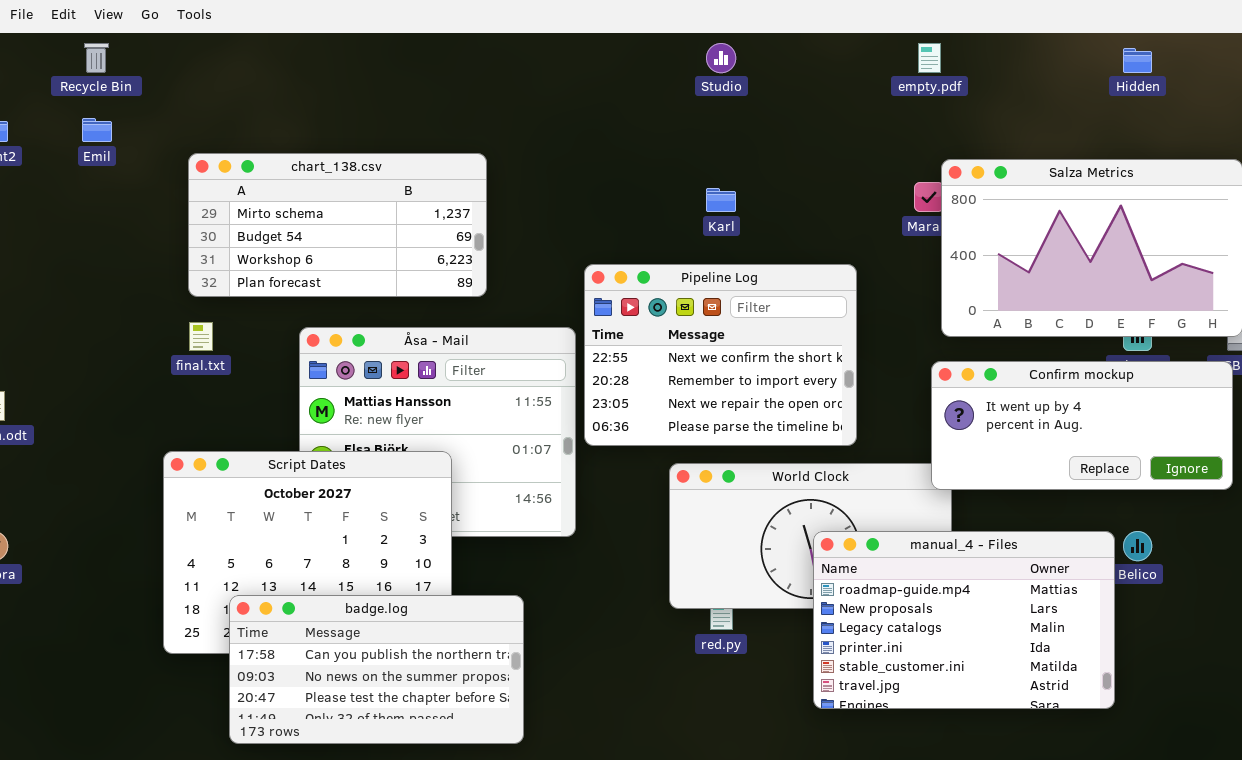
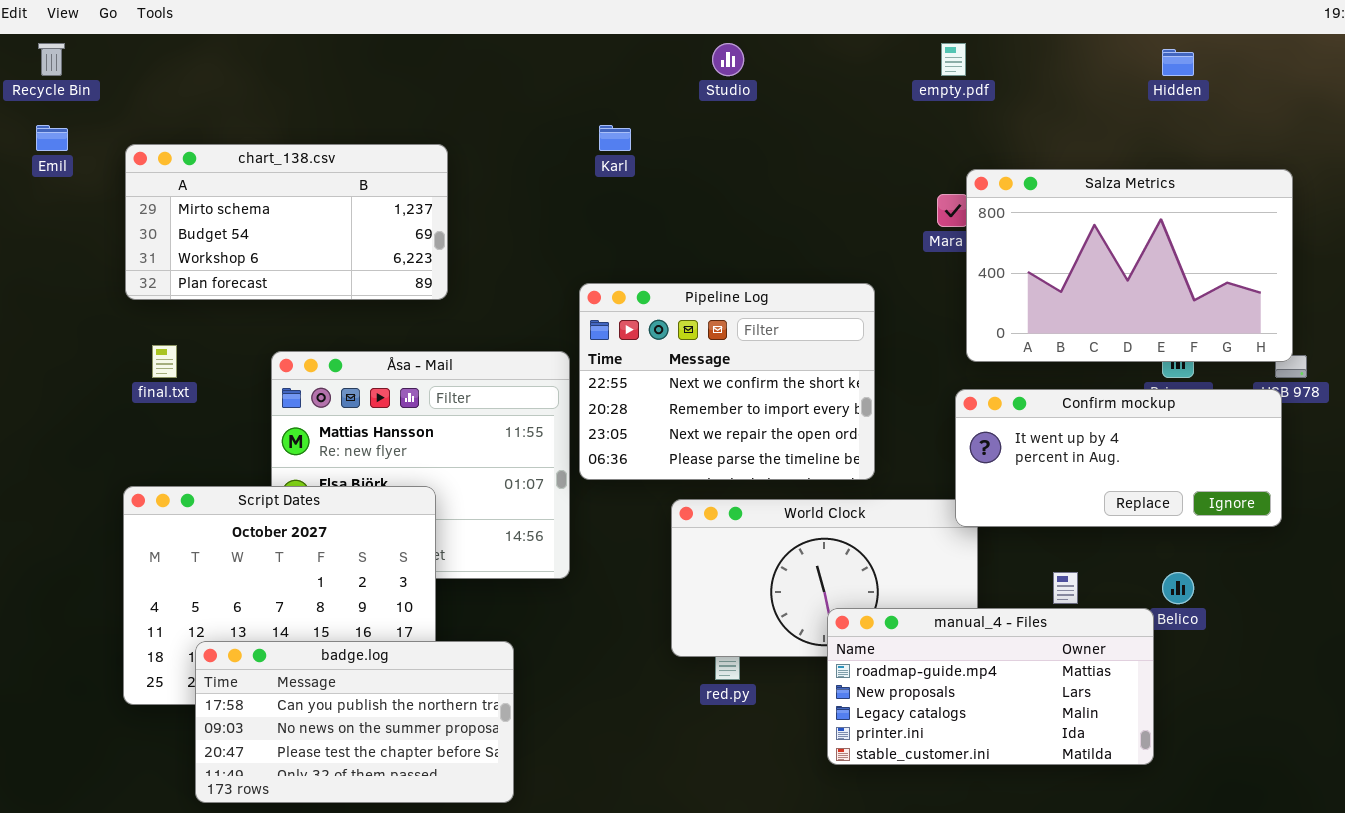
chart_138.csv: [188,153,487,297] -> [125,144,448,300], moved
Karl: [706,188,736,212] -> [599,125,631,151], moved
manual_4 - Files: [813,531,1115,709] -> [827,608,1154,765], resized

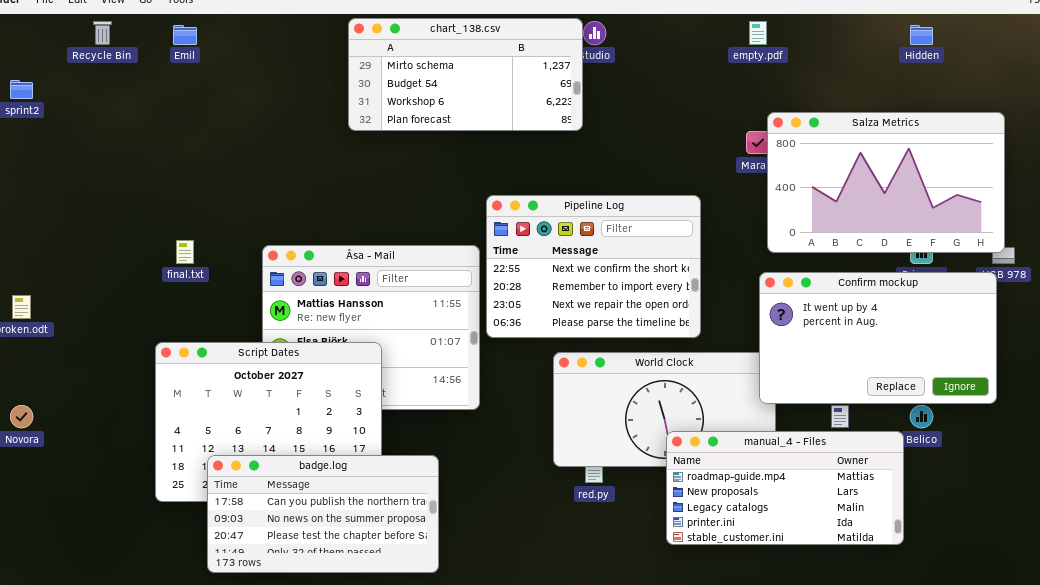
Emil: [36,125,68,151] -> [173,25,197,45], moved
chart_138.csv: [125,144,448,300] -> [348,18,583,131], moved
Confirm mockup: [955,389,1282,527] -> [759,272,997,404], resized

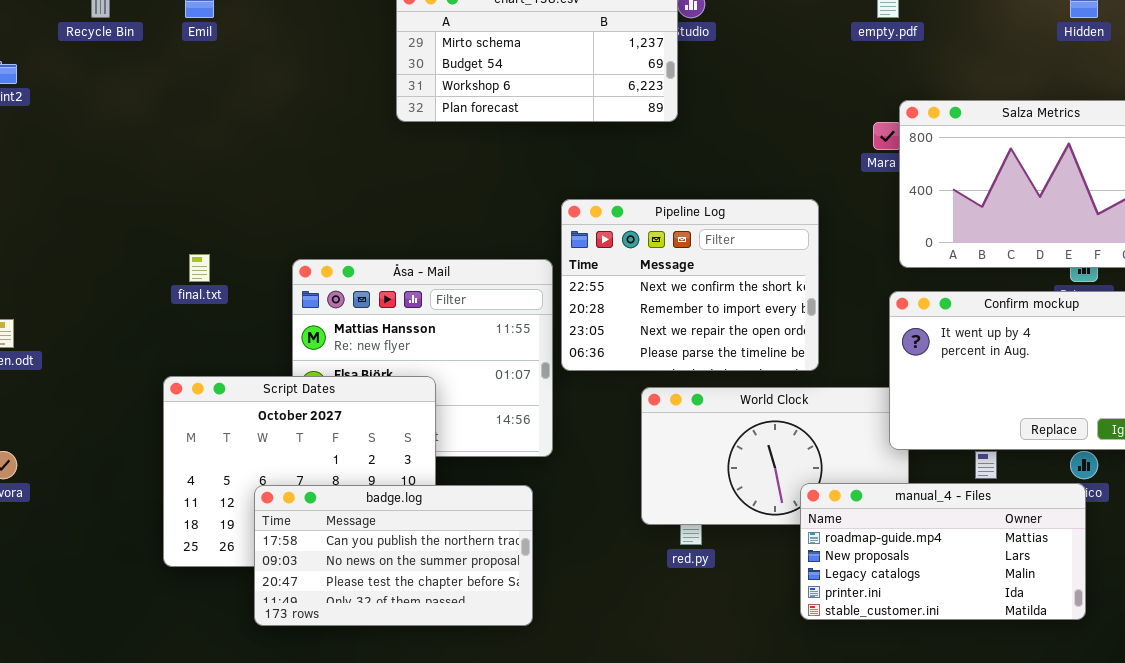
manual_4 - Files: [666,431,904,545] -> [800,483,1086,620], moved
badge.log: [207,455,439,573] -> [254,485,533,626], moved

